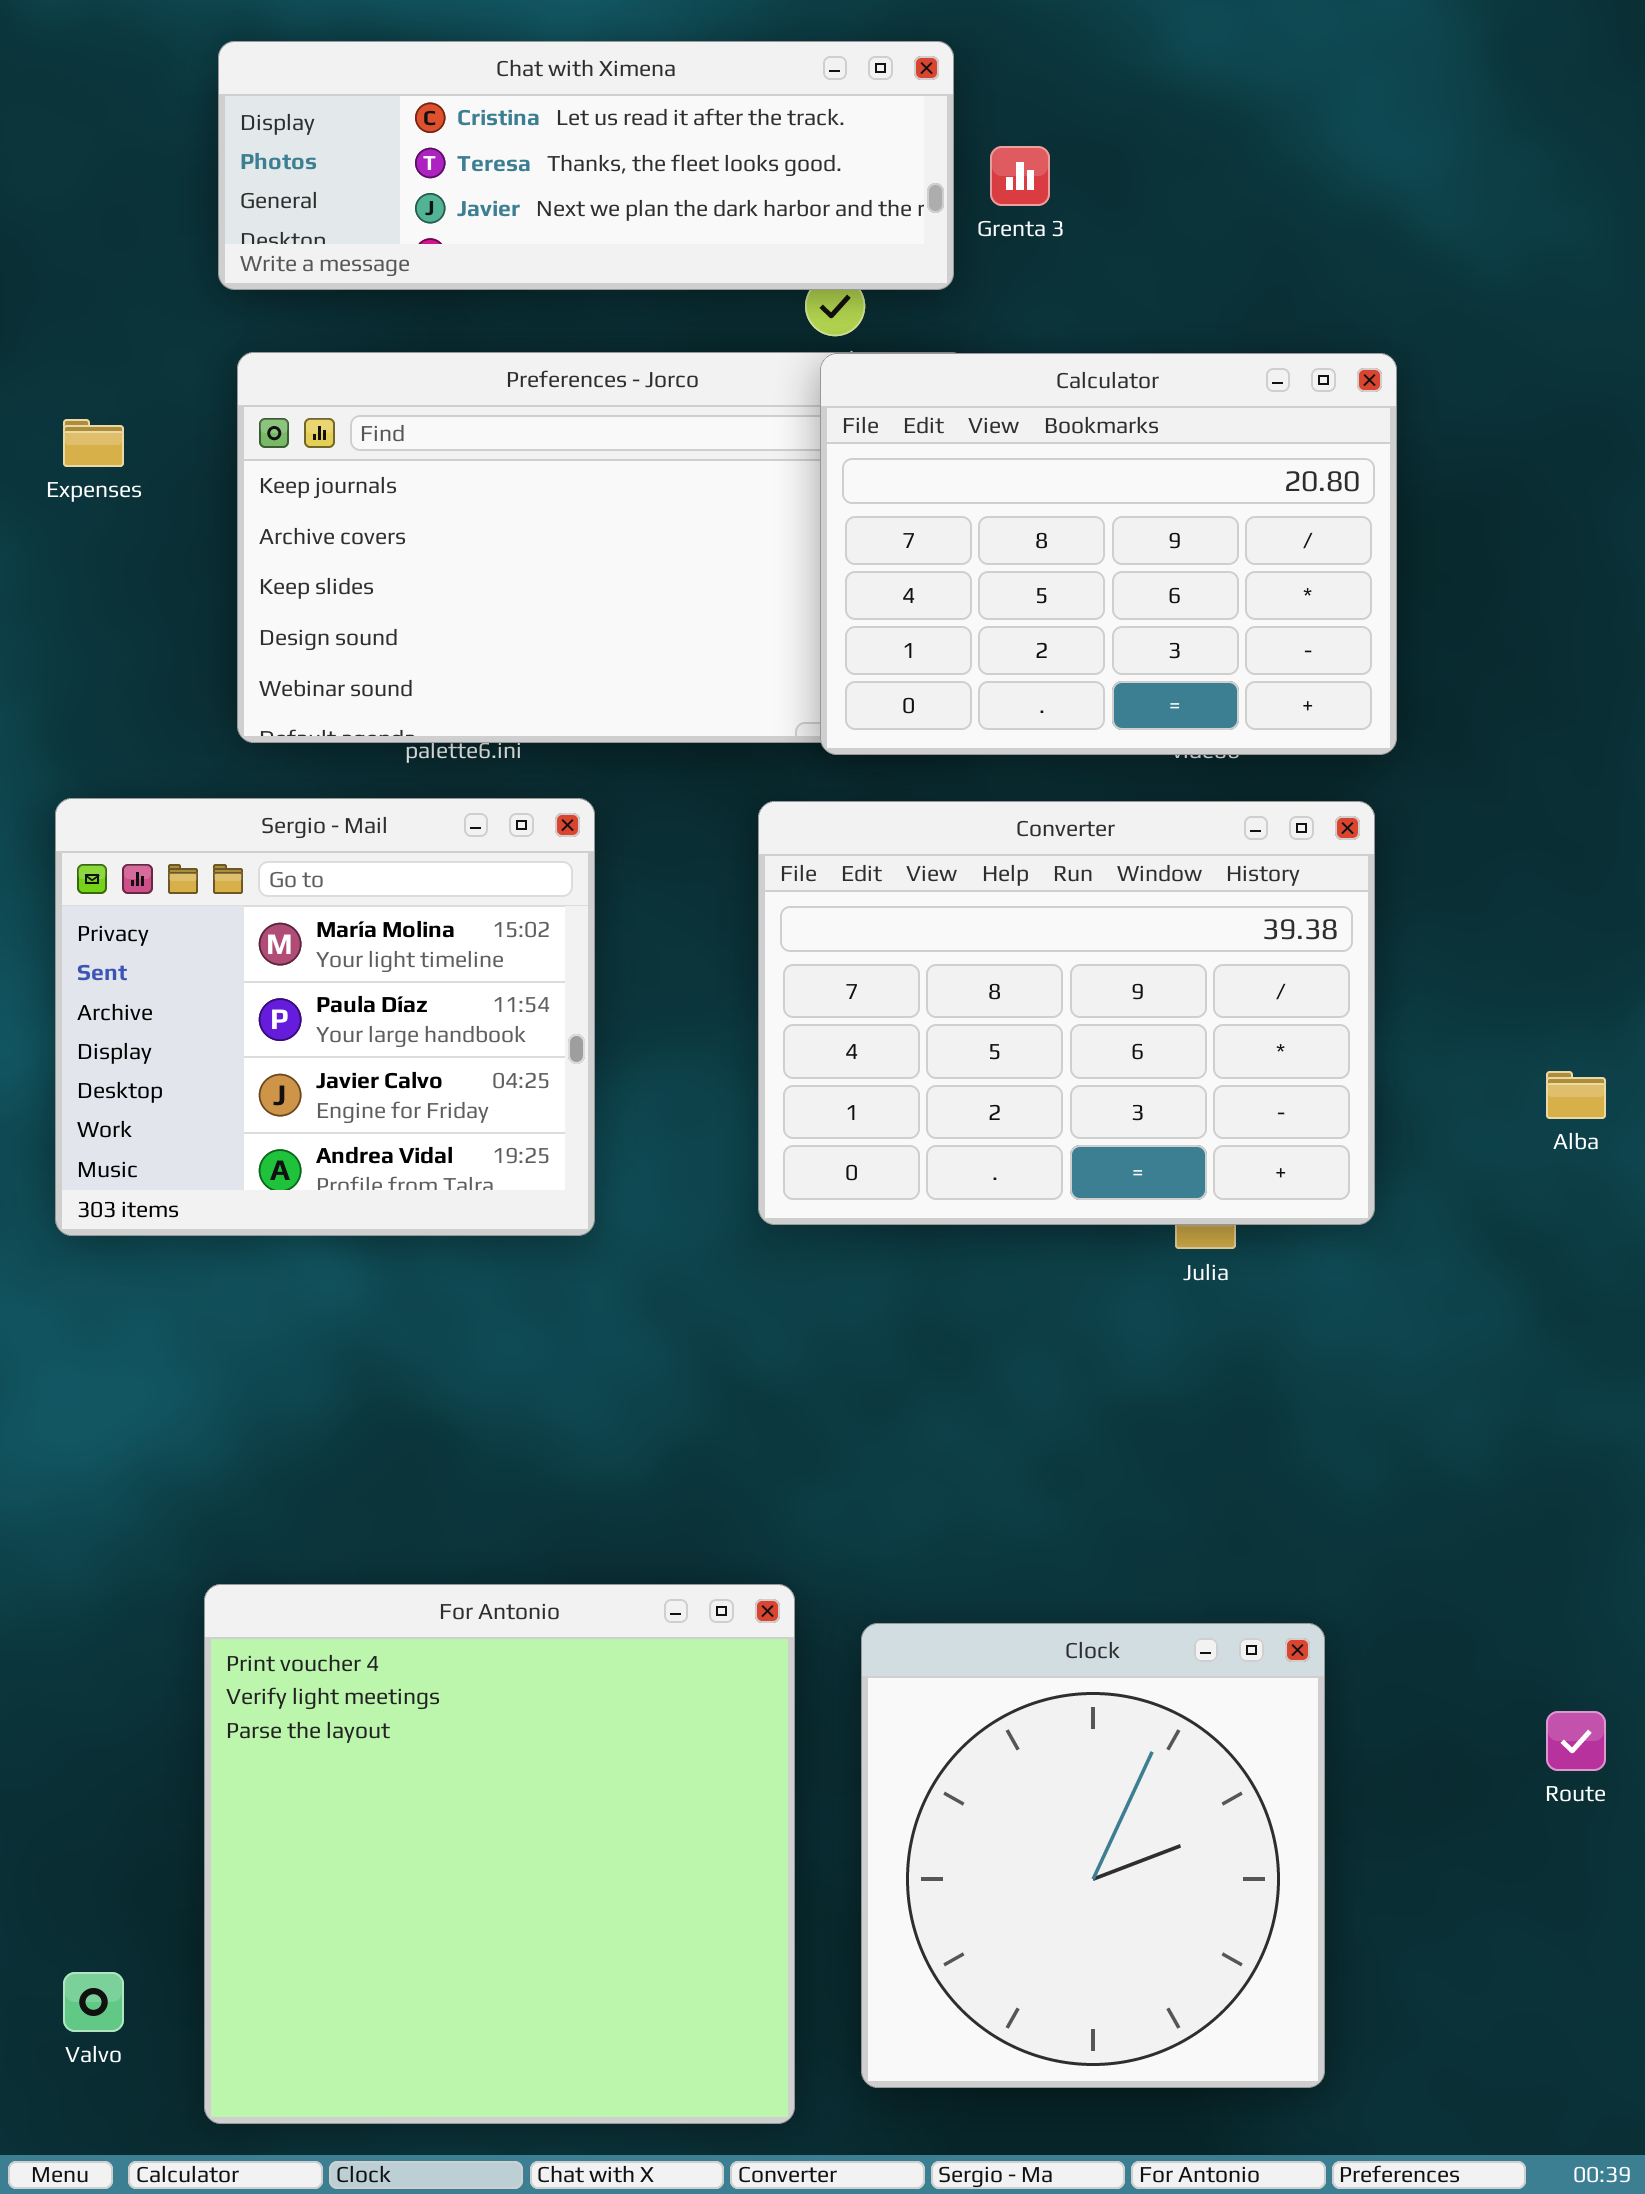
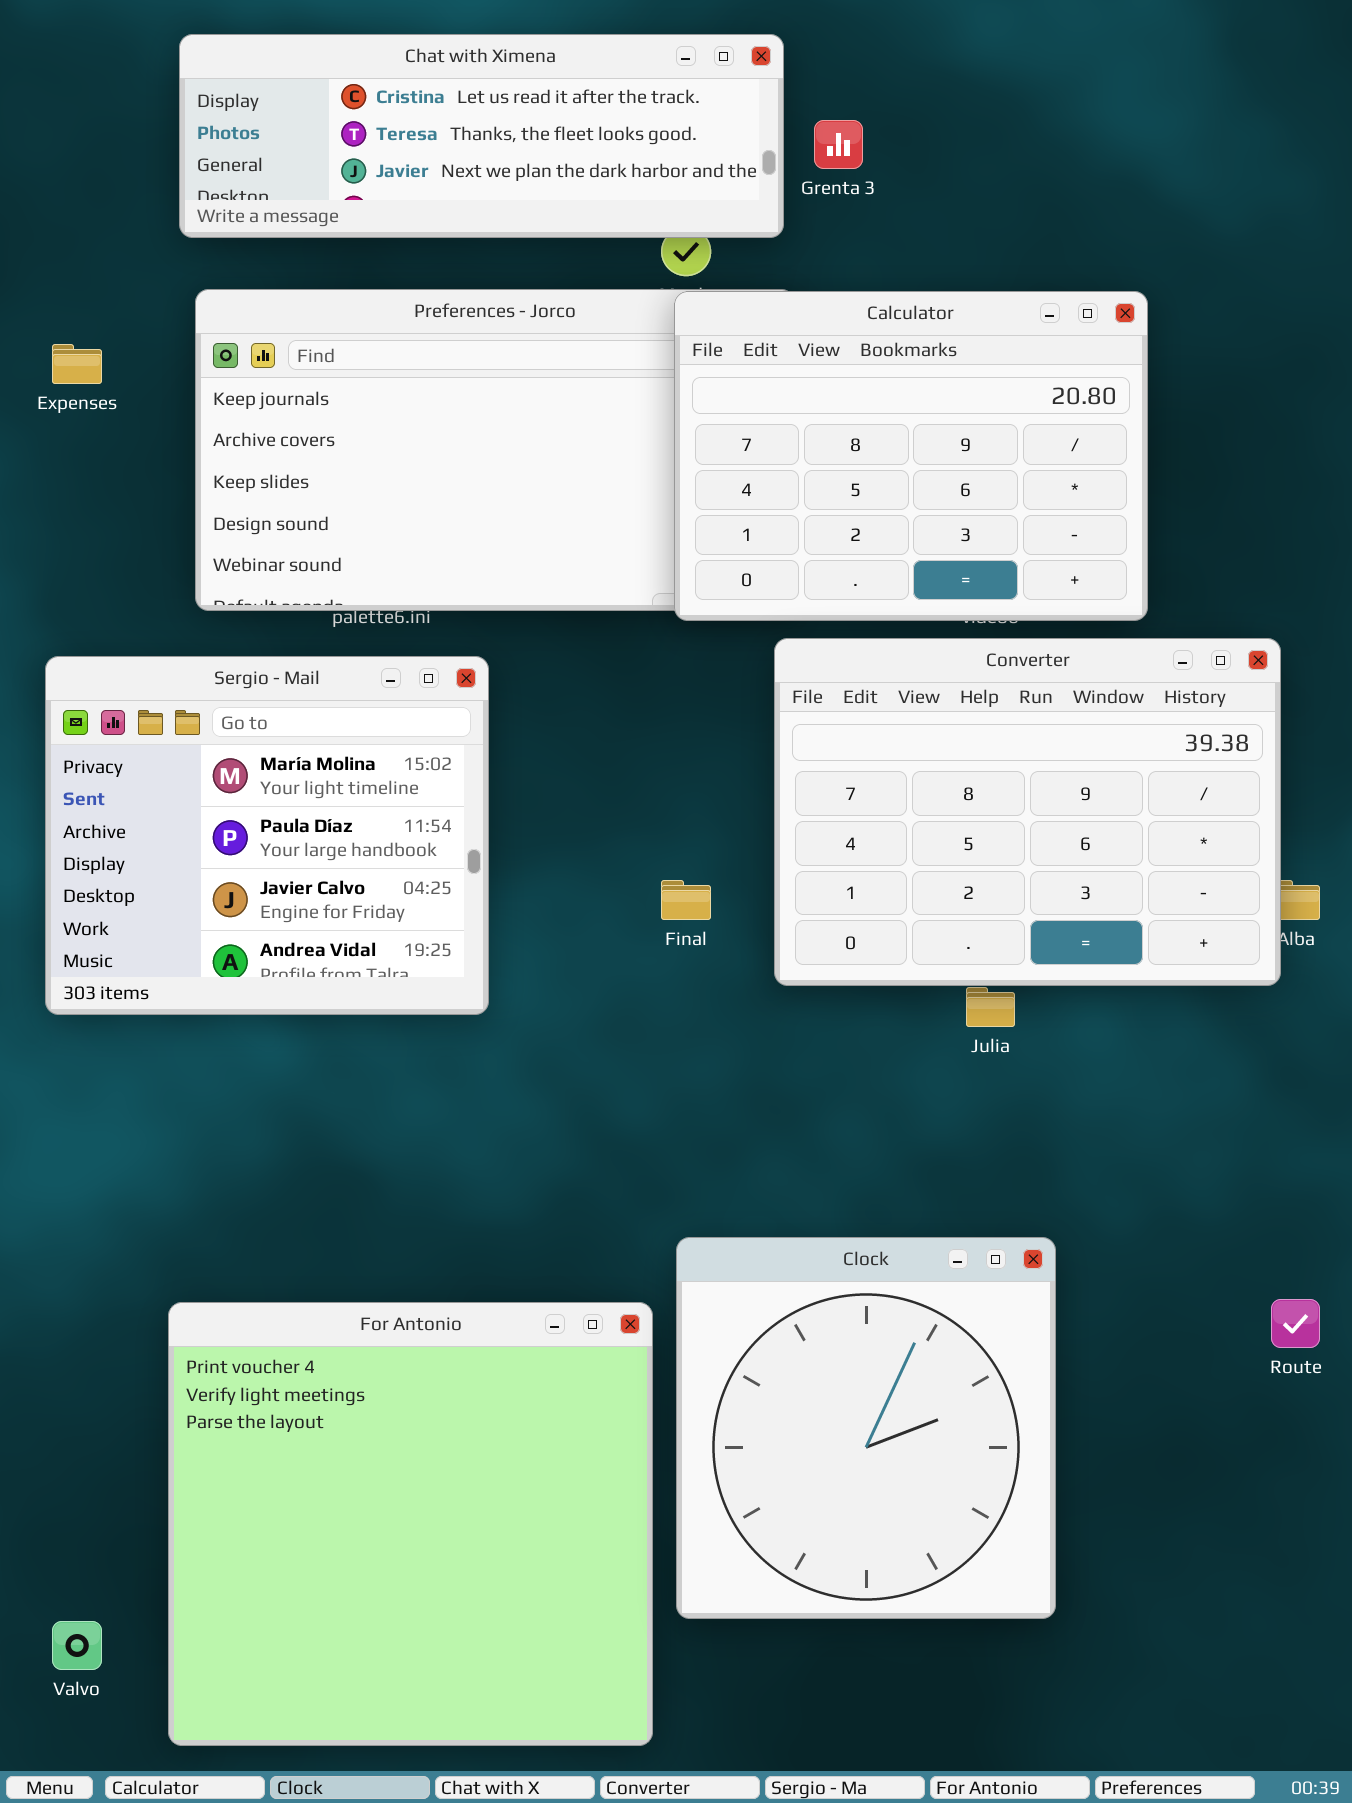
Converter: [758,801,1375,1225] -> [774,638,1281,986], moved
Clock: [861,1623,1325,2088] -> [676,1237,1056,1619], moved
Route: [1546,1711,1606,1771] -> [1271,1299,1320,1348], moved

